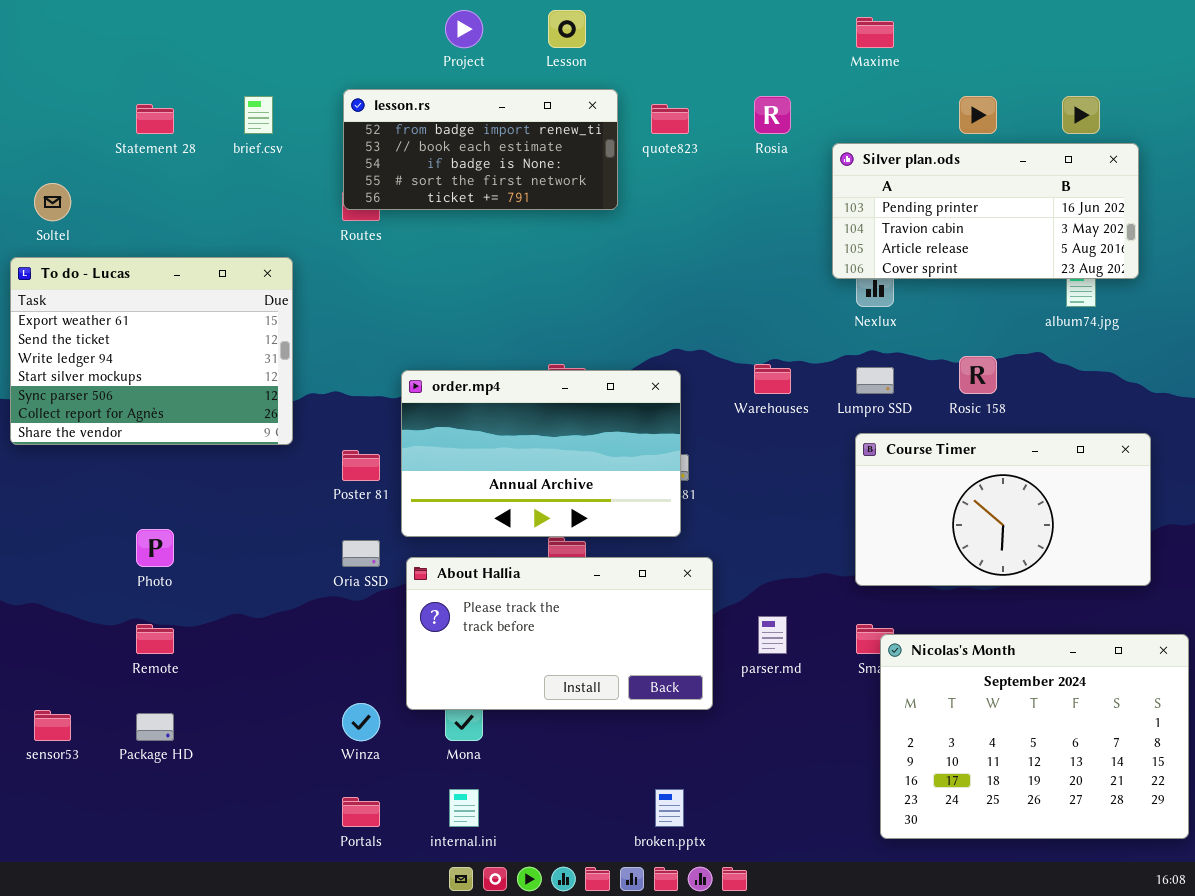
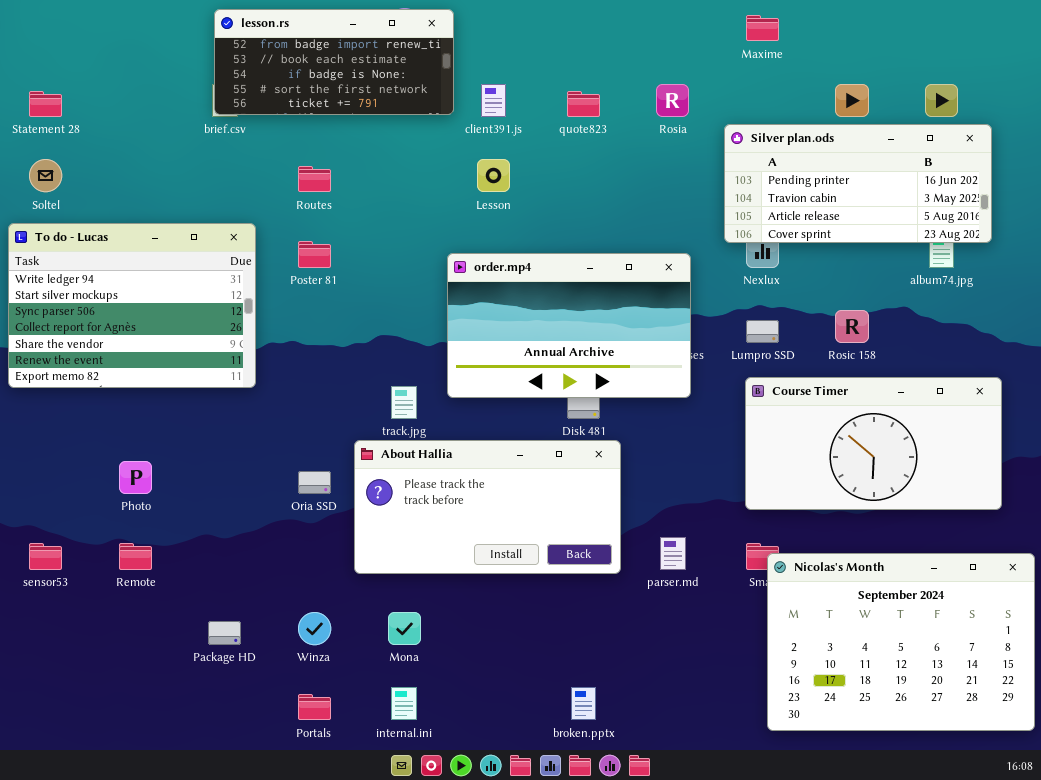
Lesson: [548,10,586,48] -> [477,159,510,192], moved
lesson.rs: [343,89,618,210] -> [214,9,454,115], moved
Statement 28: [136,104,174,134] -> [29,91,62,117], moved
To do - Lucas: [10,257,293,445] -> [8,223,256,388], scrolled down 2 rows
order.mp4: [401,370,681,537] -> [447,253,691,398], moved
Poster 81: [342,450,380,481] -> [298,241,331,268], moved
About Hallia: [406,557,713,710] -> [354,440,621,574], moved
sensor53: [34,710,71,741] -> [29,543,62,570], moved
Package HD: [136,713,174,741] -> [208,621,241,645], moved

